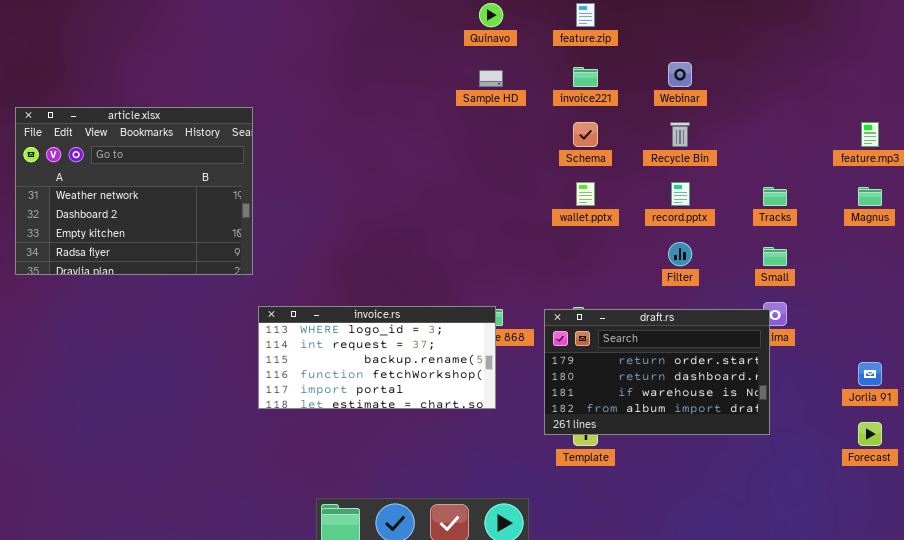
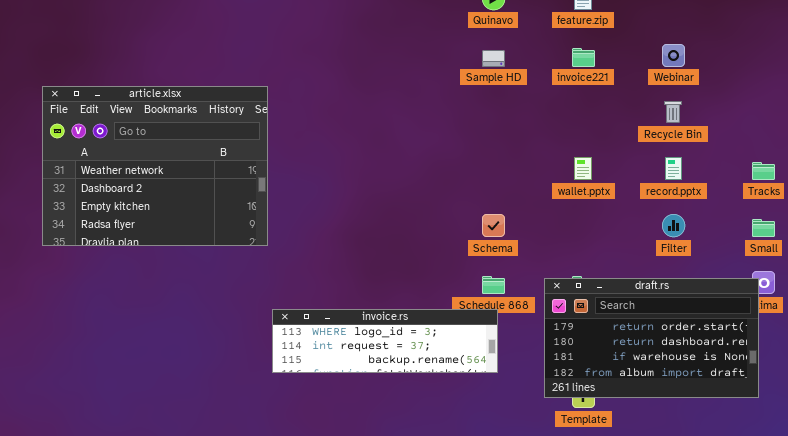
Schema: [573,122,598,147] -> [482,214,505,237], moved
invoice.rs: [258,306,496,409] -> [272,309,498,373], resized

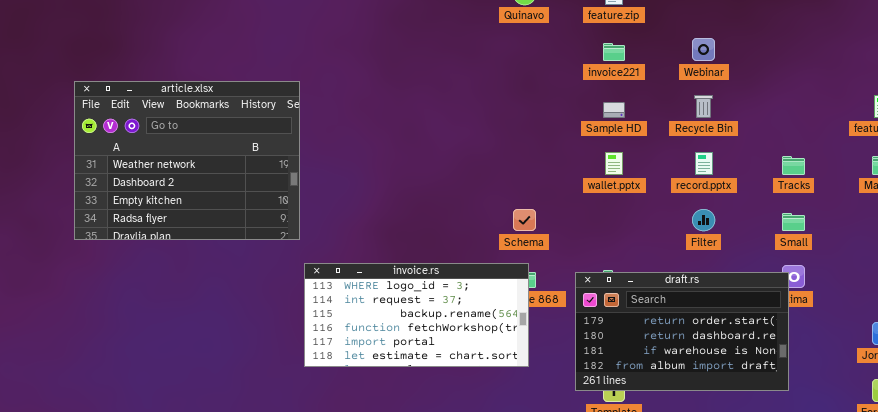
Sample HD: [482,50,505,67] -> [603,102,625,118], moved
invoice.rs: [272,309,498,373] -> [304,263,529,367], resized

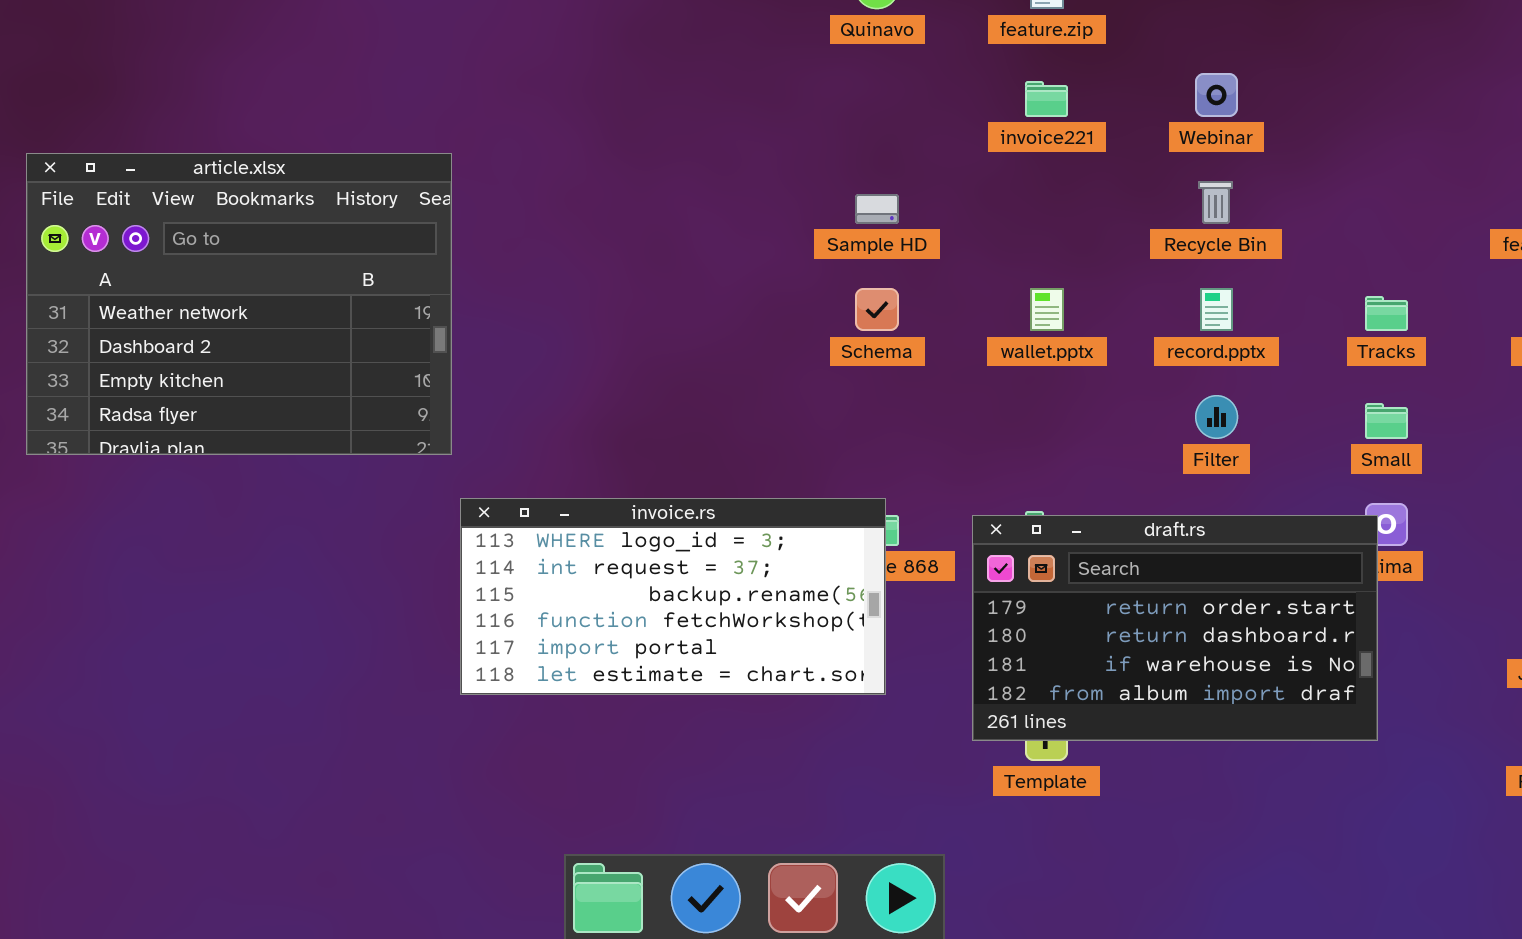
Sample HD: [603,102,625,118] -> [855,194,899,224], moved
Schema: [513,209,536,231] -> [855,288,899,331], moved

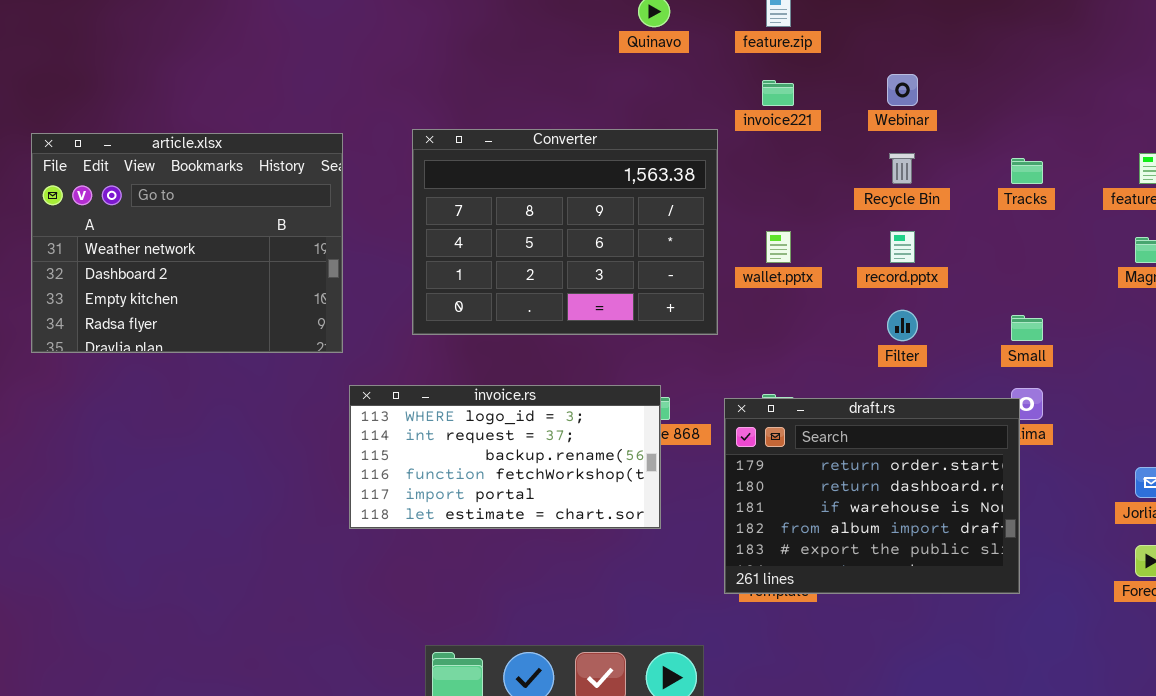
Converter: none -> [412,129,718,335], opened
Tracks: [1365,296,1408,331] -> [1011,158,1043,184], moved
draft.rs: [972,515,1378,741] -> [724,398,1020,594], resized

